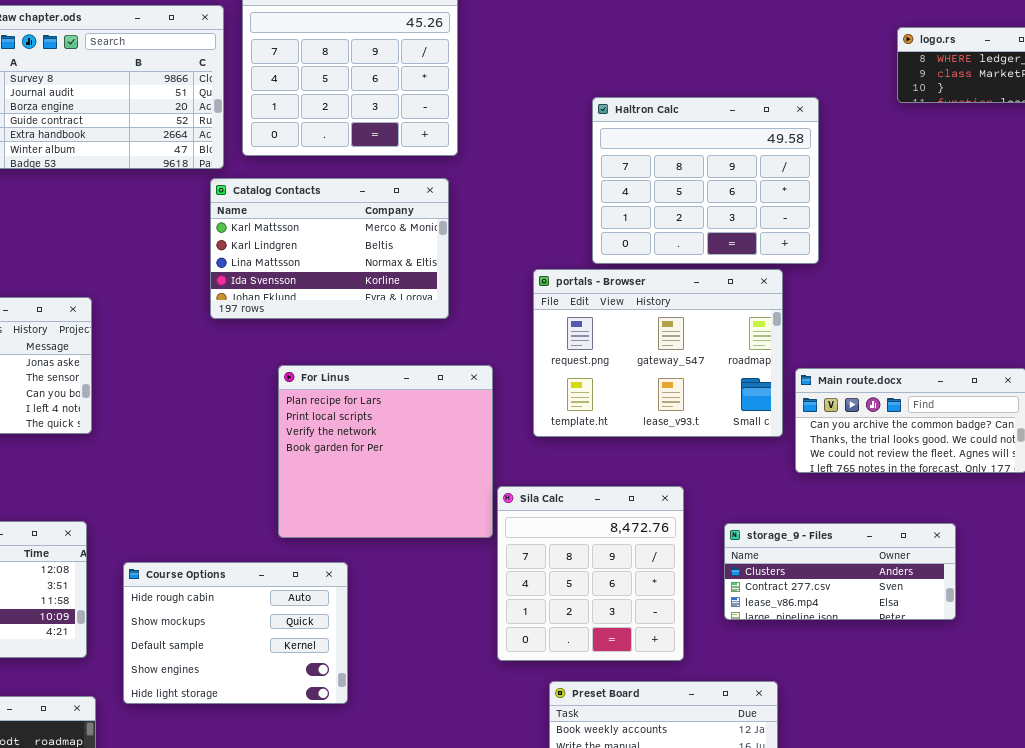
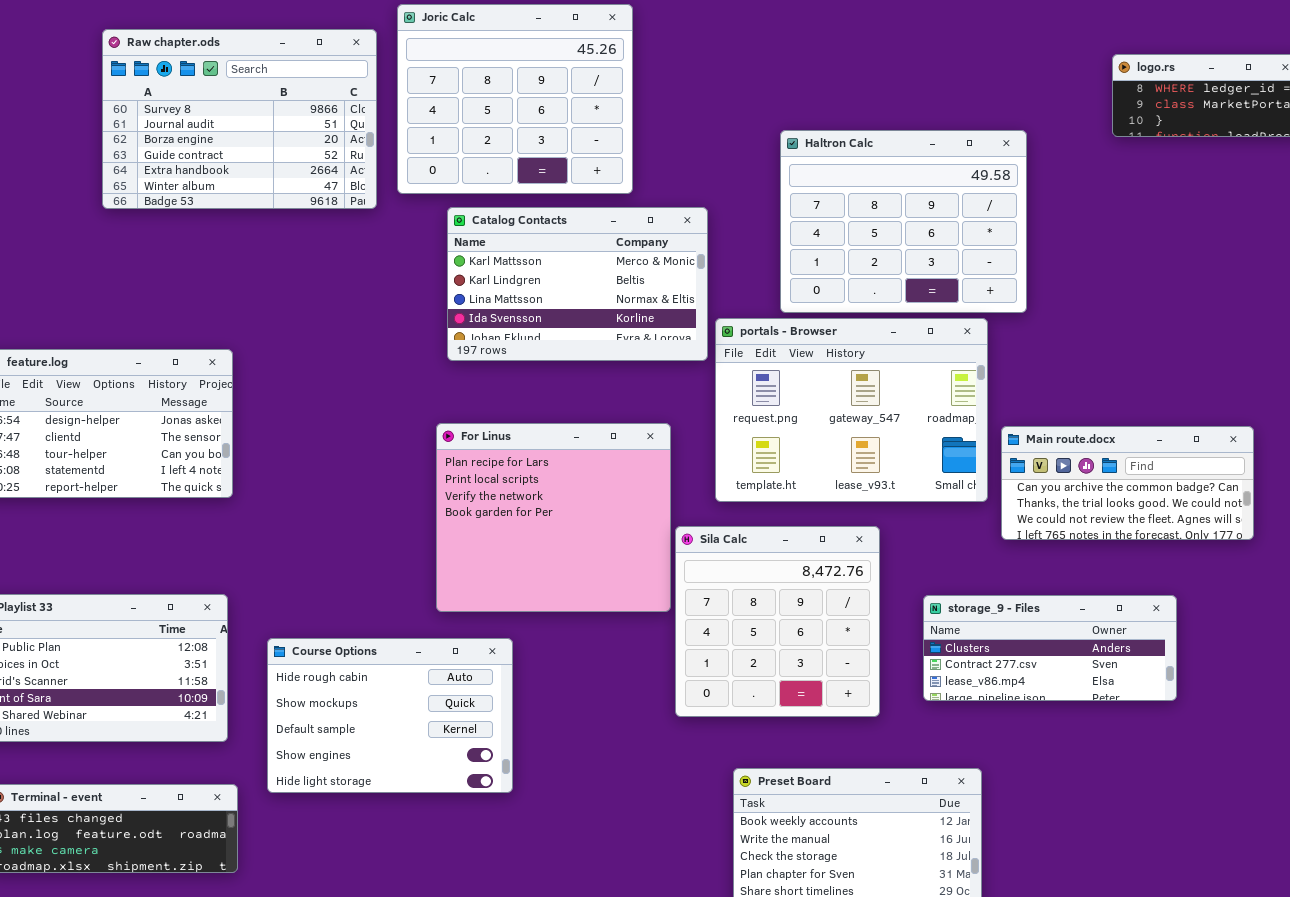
Catalog Contacts: [210,178,449,319] -> [447,207,708,361], moved
Sila Calc: [497,486,684,661] -> [675,526,880,717], moved

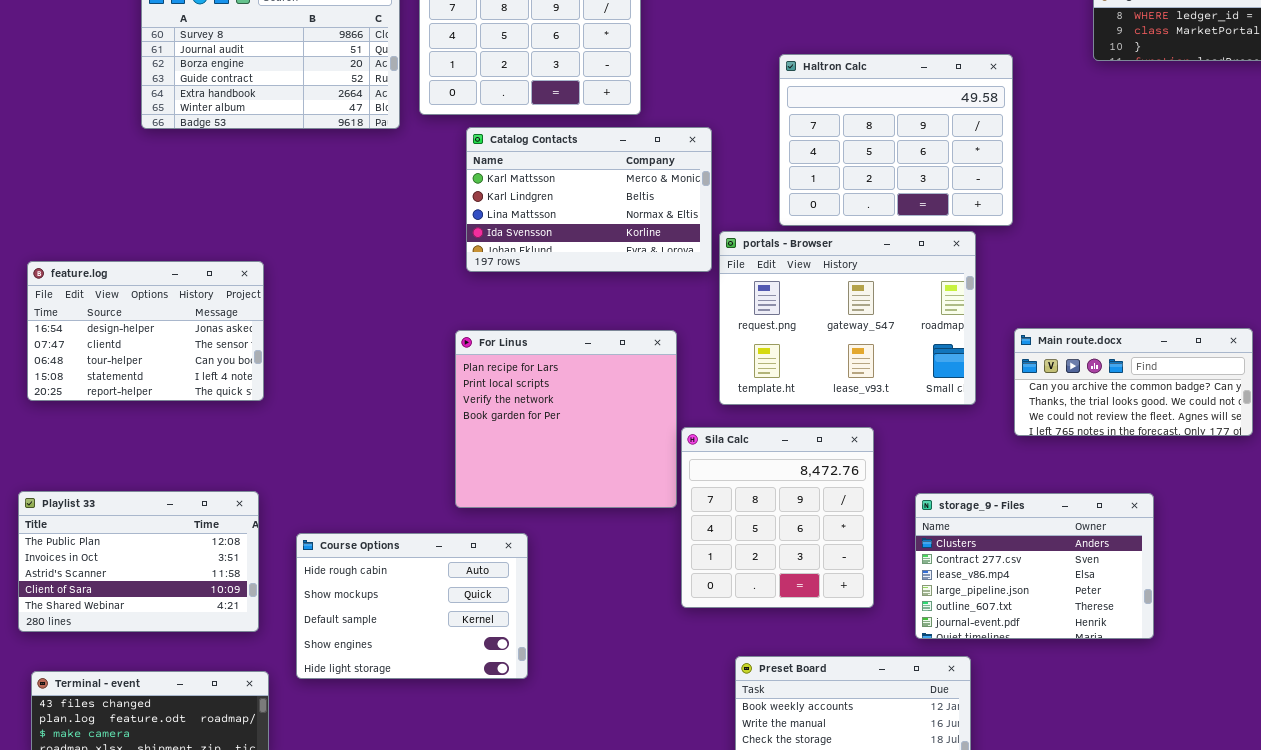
Main route.docx: [1001,426,1254,540] -> [1014,328,1253,436], moved
storage_9 - Files: [923,595,1177,701] -> [915,493,1154,639], resized

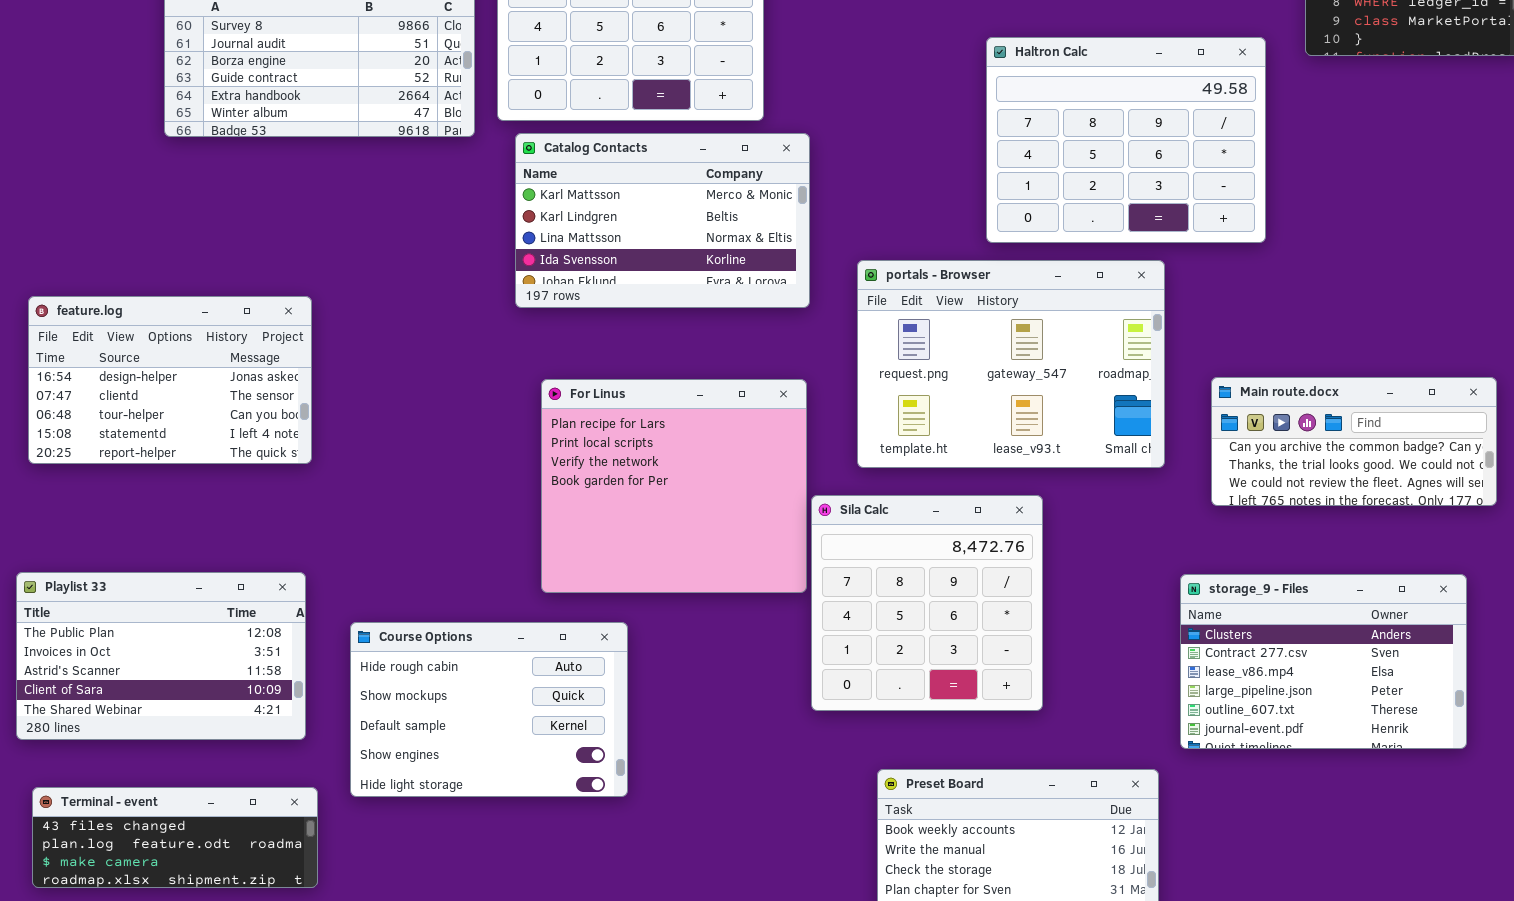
Haltron Calc: [779,54,1013,226] -> [986,37,1266,243], moved
Catalog Contacts: [466,127,712,272] -> [515,133,810,308], moved
storage_9 - Files: [915,493,1154,639] -> [1180,574,1467,749], moved

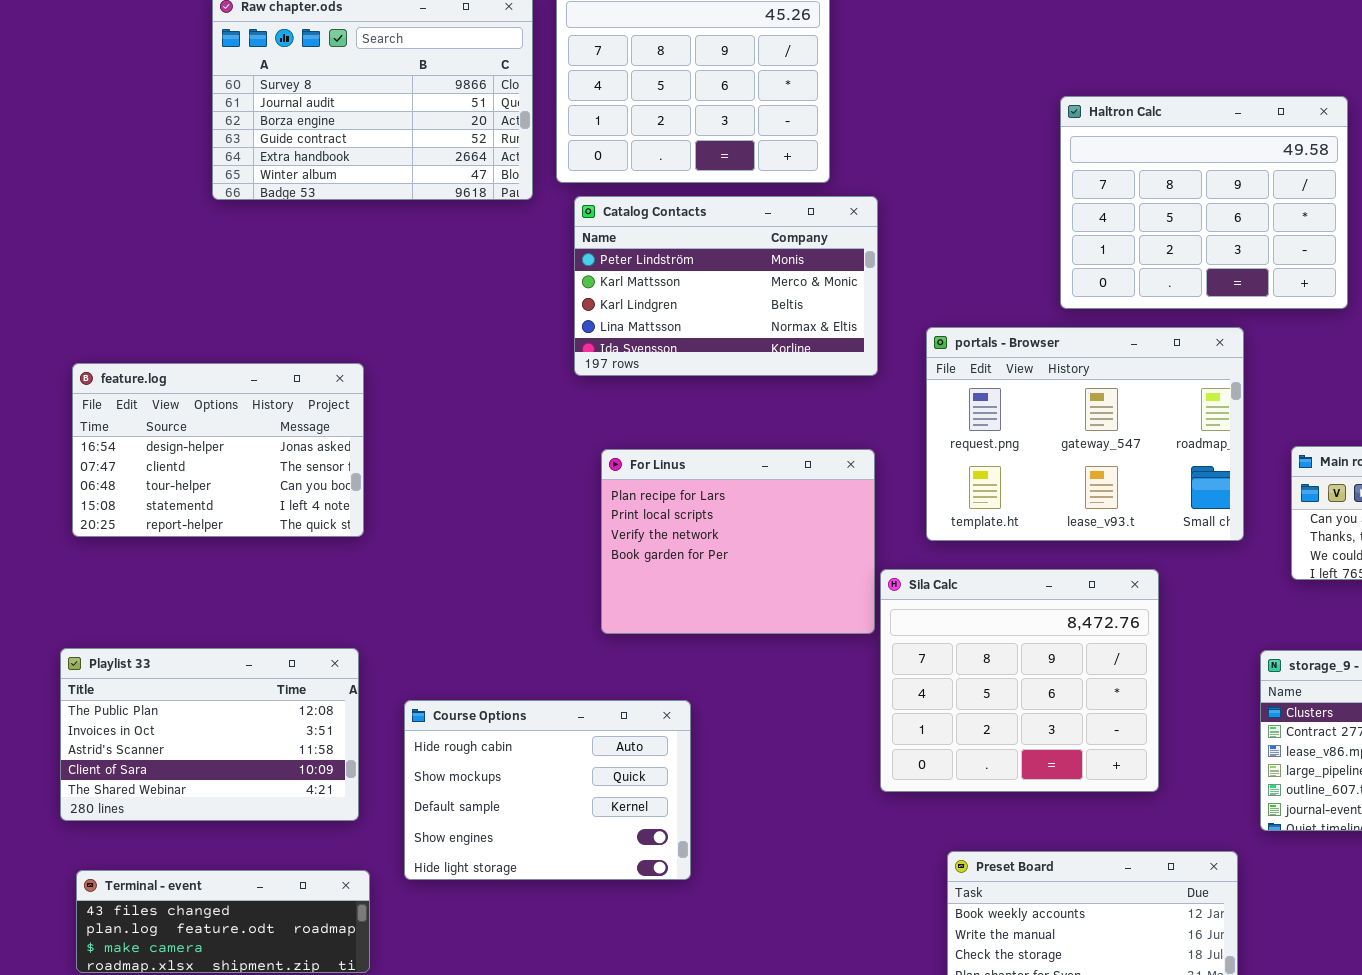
Catalog Contacts: [515,133,810,308] -> [574,196,878,376], scrolled up 1 row
For Linus: [541,379,807,593] -> [601,449,875,634], resized
Sila Calc: [811,495,1043,711] -> [880,569,1159,792], resized

